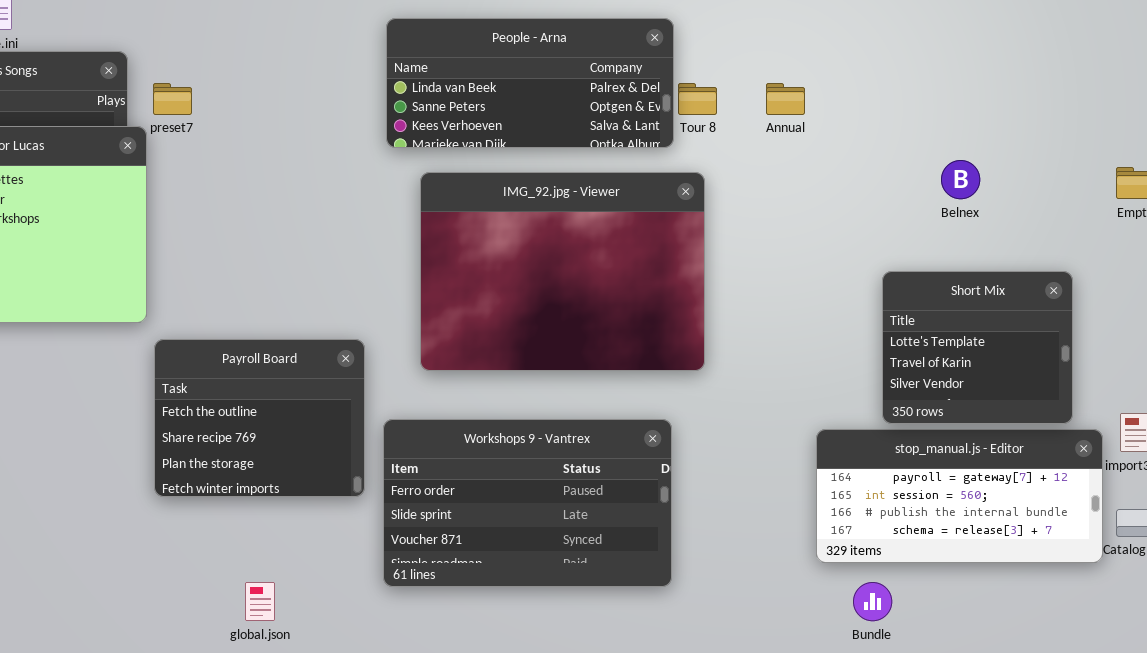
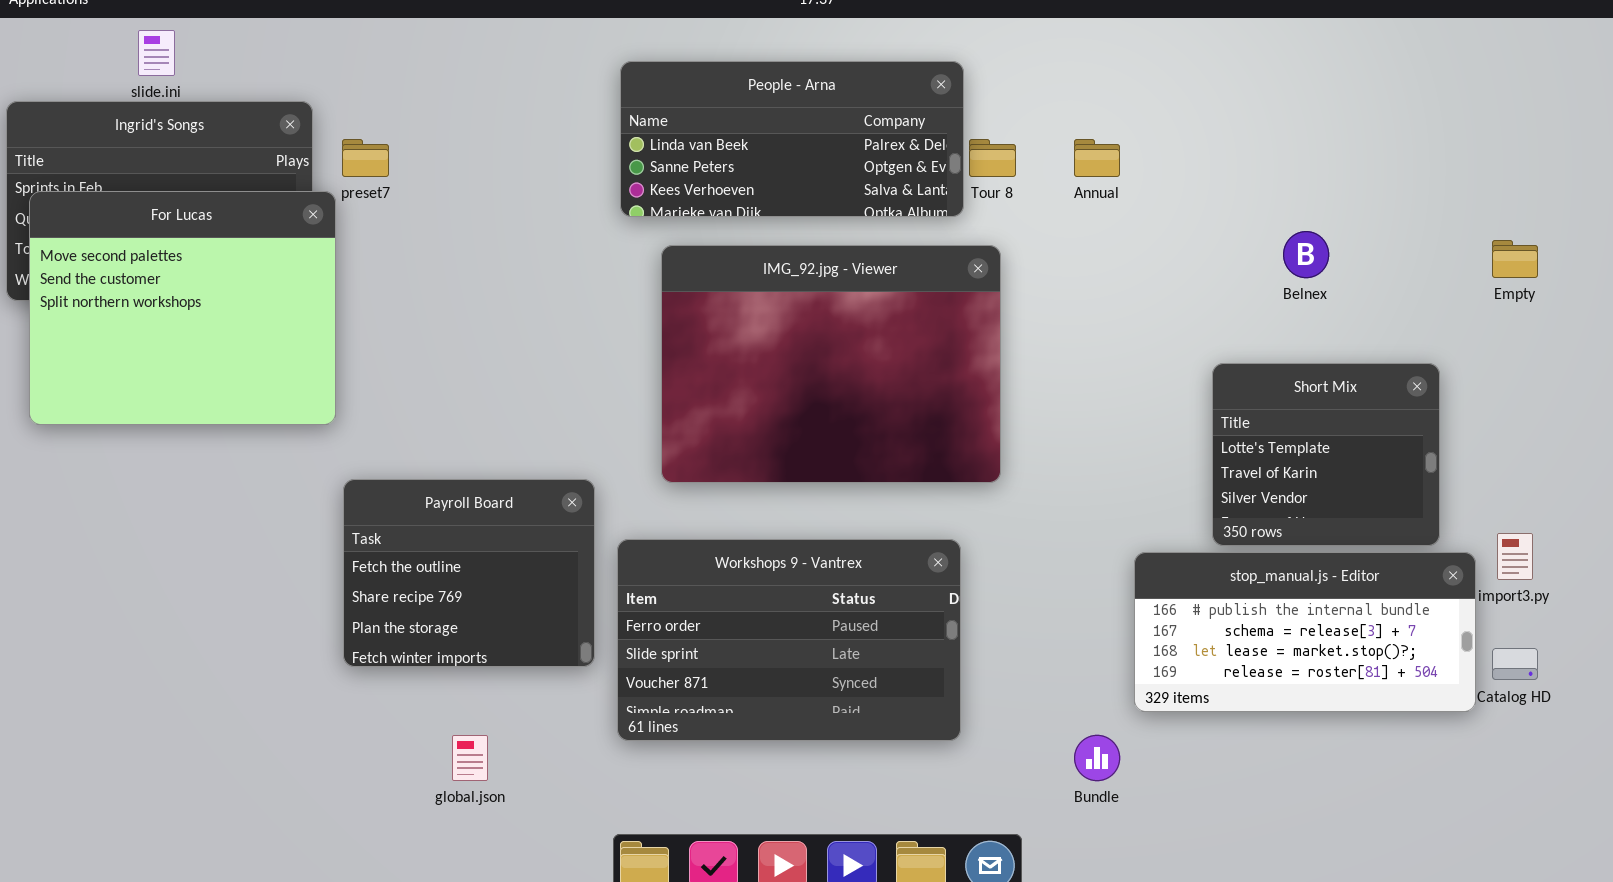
Payroll Board: [154,339,365,497] -> [343,479,595,667], moved
stop_manual.js - Editor: [816,429,1103,563] -> [1134,552,1476,712], scrolled down 2 rows
Bundle: [853,582,892,621] -> [1074,735,1120,781], moved

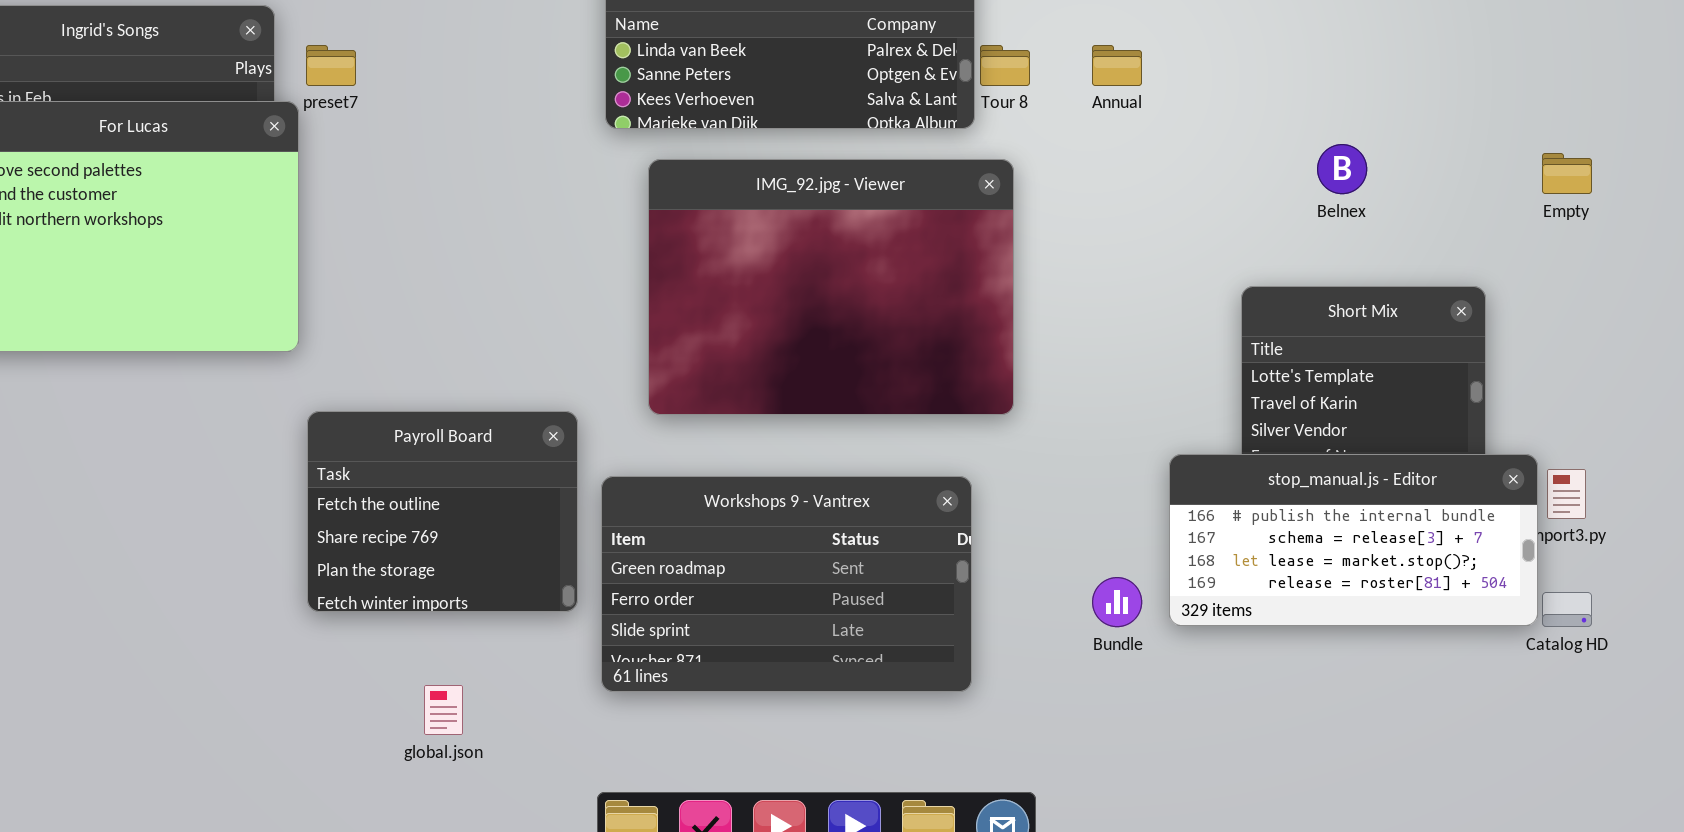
Workshops 9 - Vantrex: [617,539,961,741] -> [601,476,972,692], scrolled up 1 row
stop_manual.js - Editor: [1134,552,1476,712] -> [1169,454,1538,626], moved
Bundle: [1074,735,1120,781] -> [1092,577,1142,627], moved

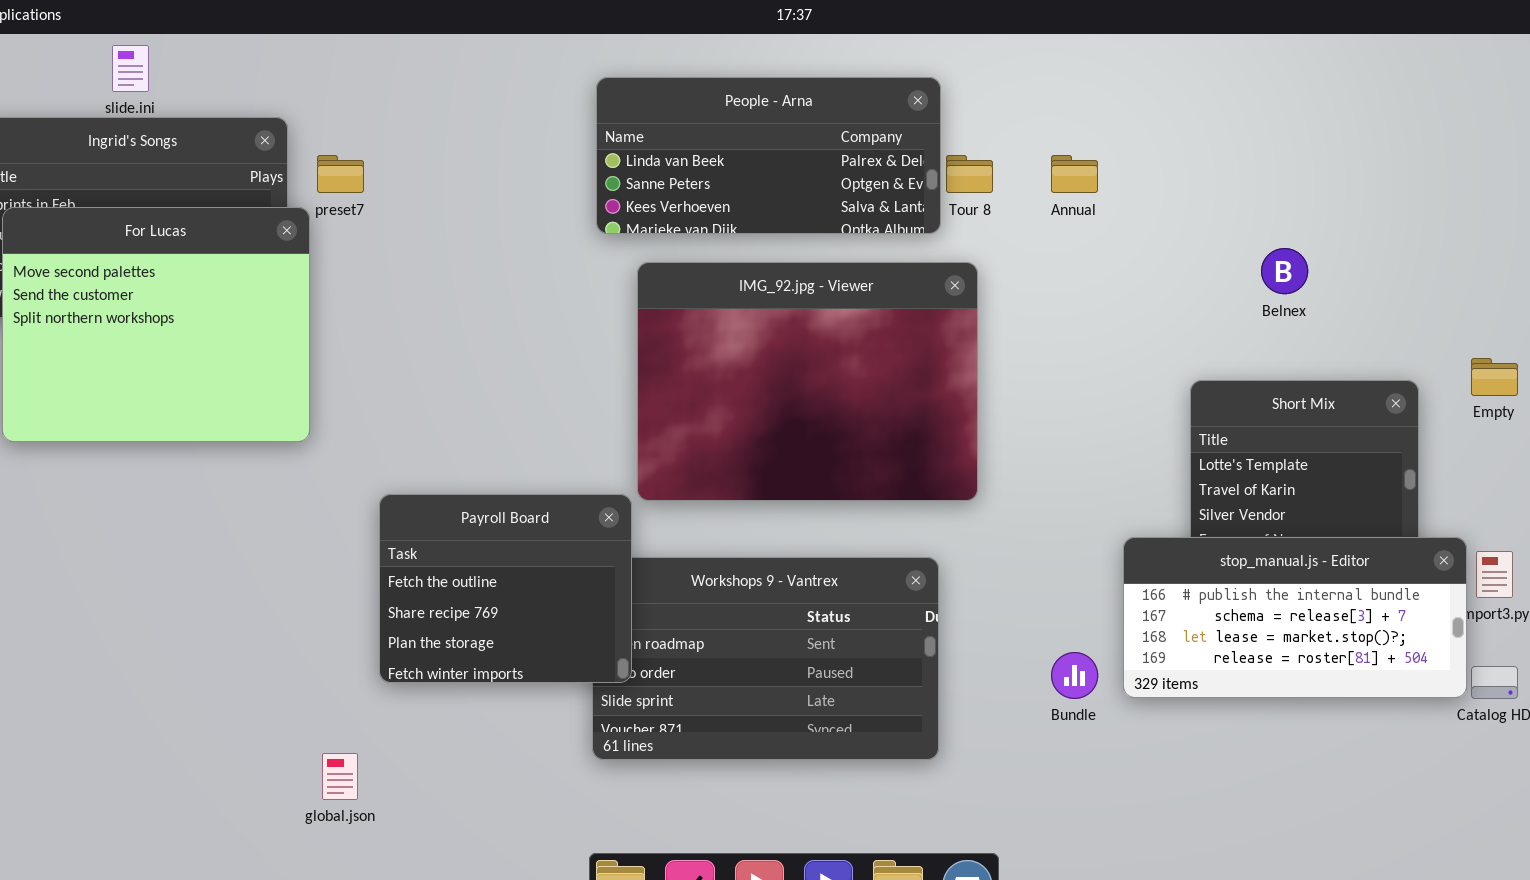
Empty: [1542,153,1592,194] -> [1471,358,1518,396], moved
Payroll Board: [307,411,578,612] -> [379,494,632,683], moved
global.json: [424,685,463,735] -> [322,753,358,800], moved

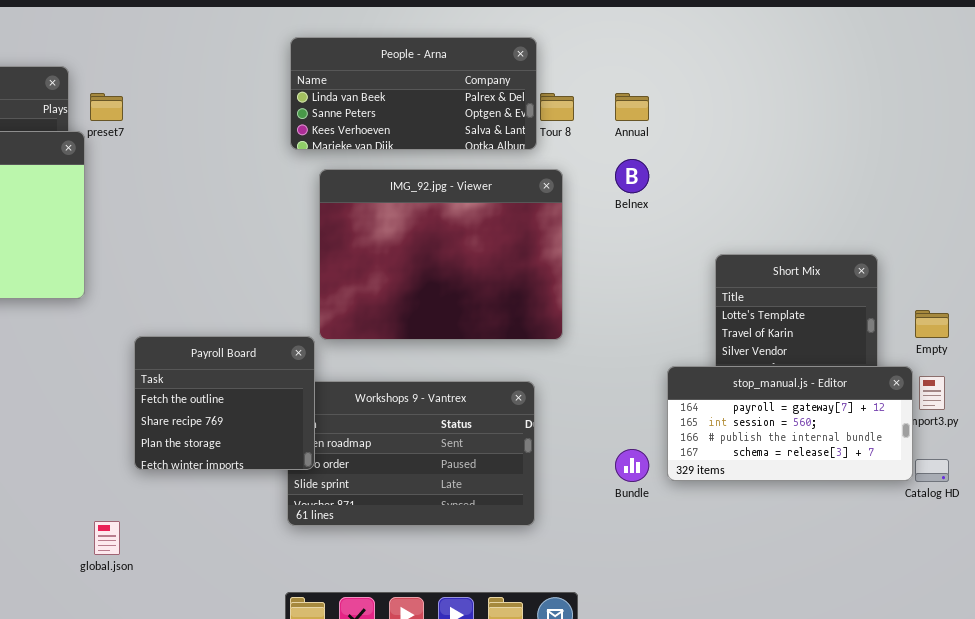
Belnex: [1261,248,1308,294] -> [615,159,649,193], moved
Empty: [1471,358,1518,396] -> [915,310,949,338], moved
stop_manual.js - Editor: [1123,537,1467,698] -> [667,366,913,481], scrolled up 2 rows

